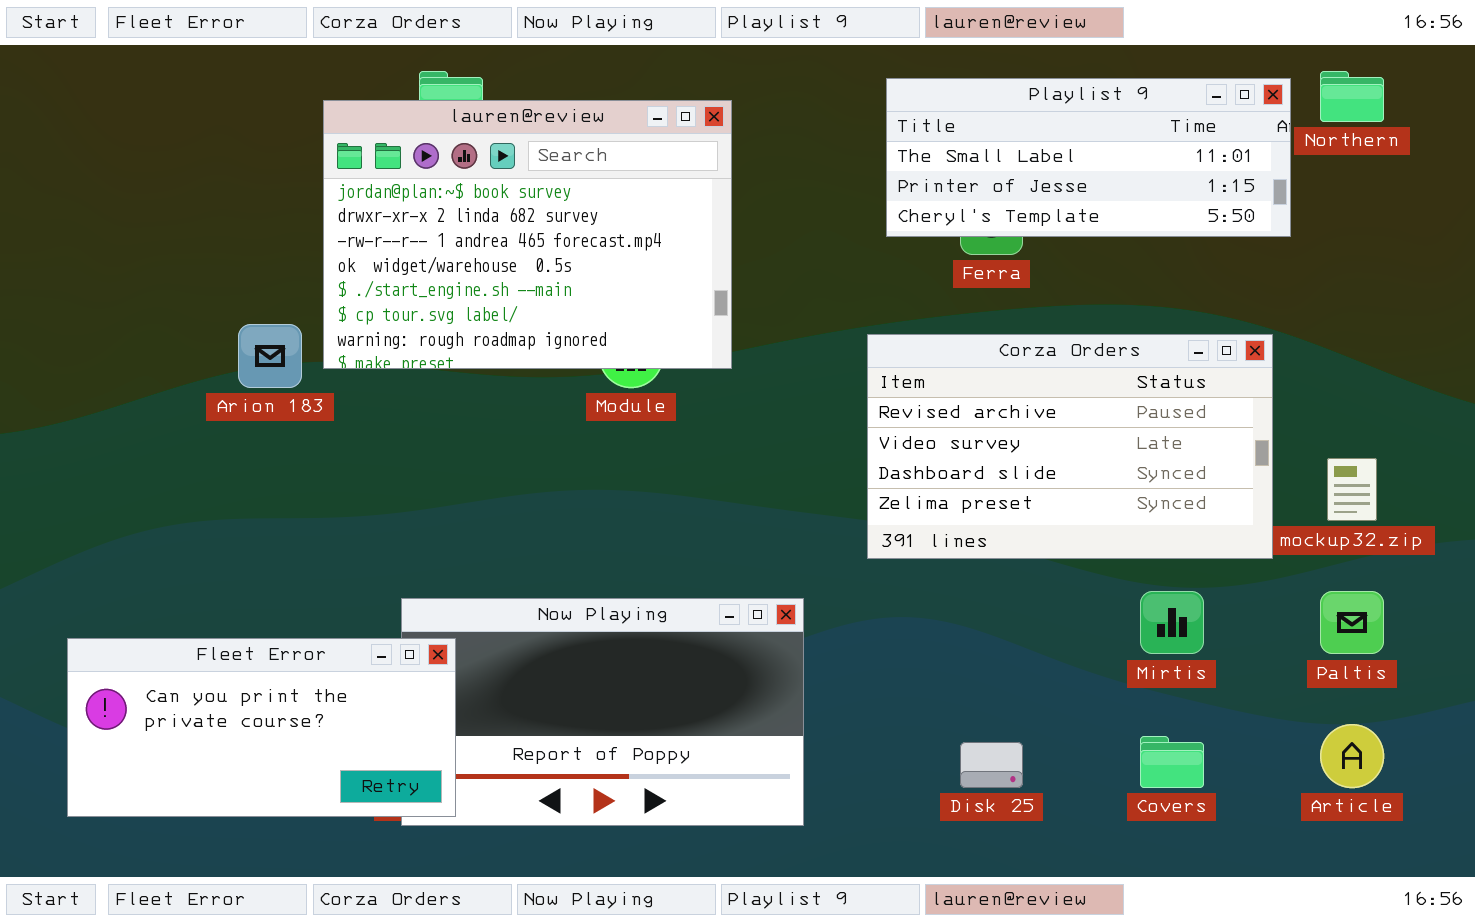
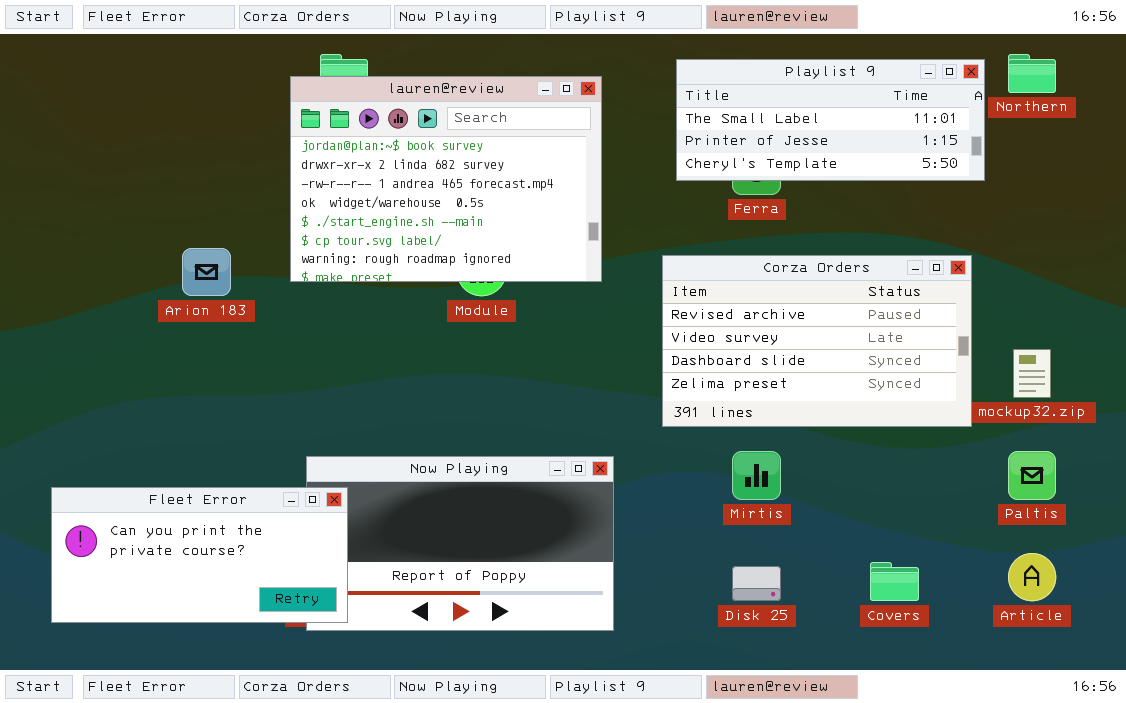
lauren@review: [323,100,732,369] -> [290,76,602,282], moved
Mirtis: [1140,591,1204,654] -> [732,451,781,500], moved

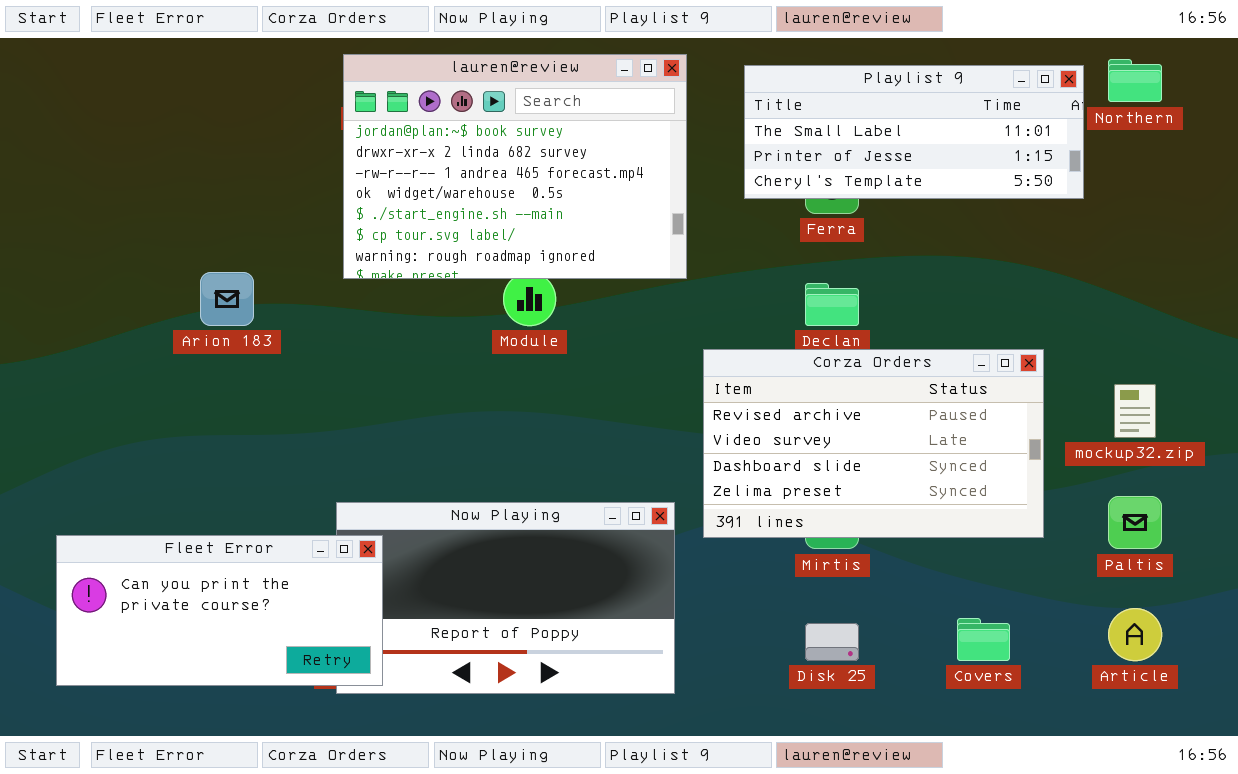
lauren@review: [290,76,602,282] -> [343,54,687,279], moved
Corza Orders: [662,255,972,427] -> [703,349,1044,538], moved

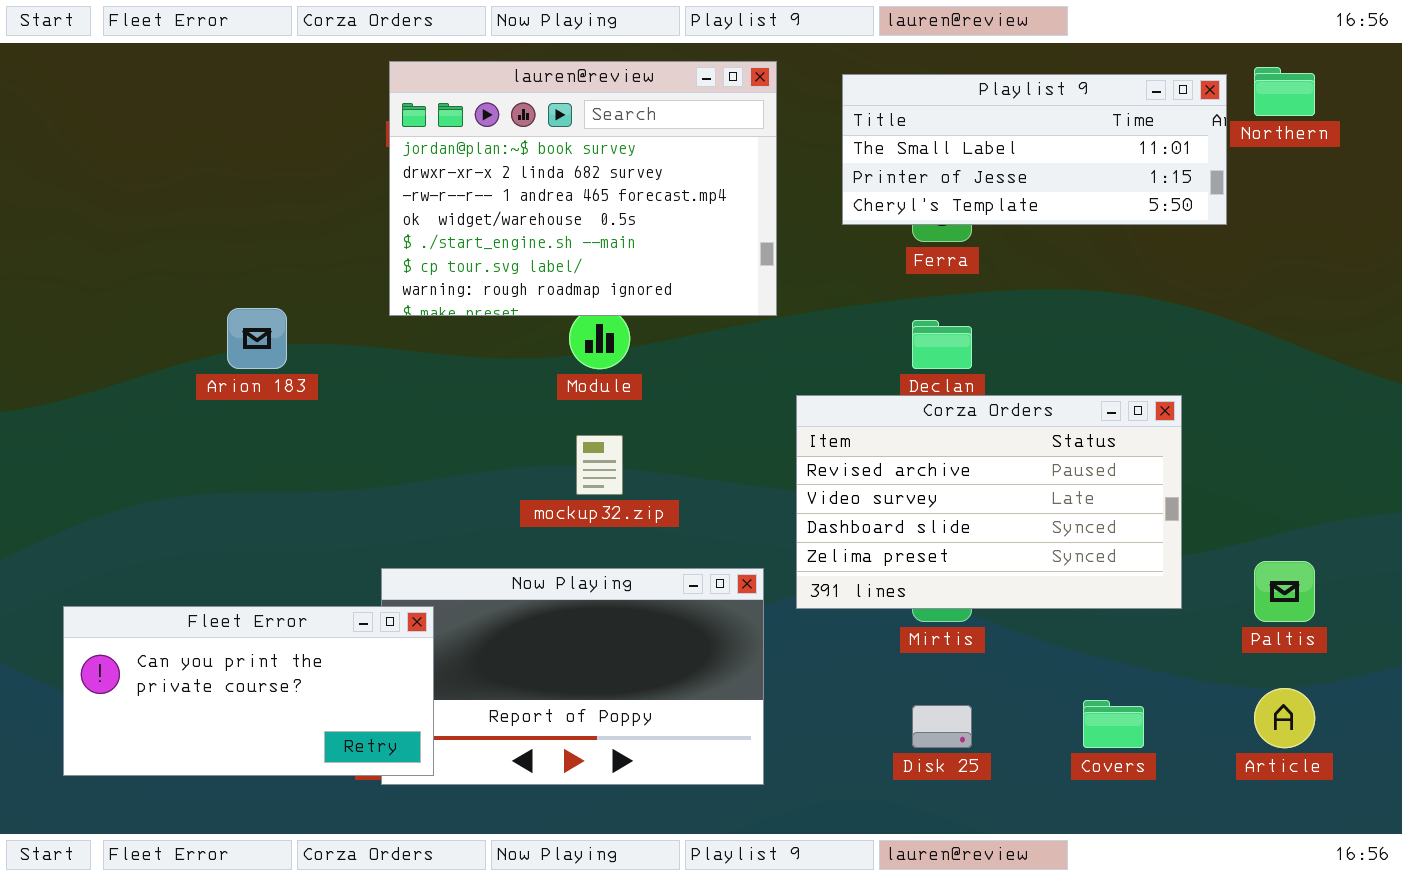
mockup32.zip: [1114,384,1156,438] -> [576,435,623,495], moved

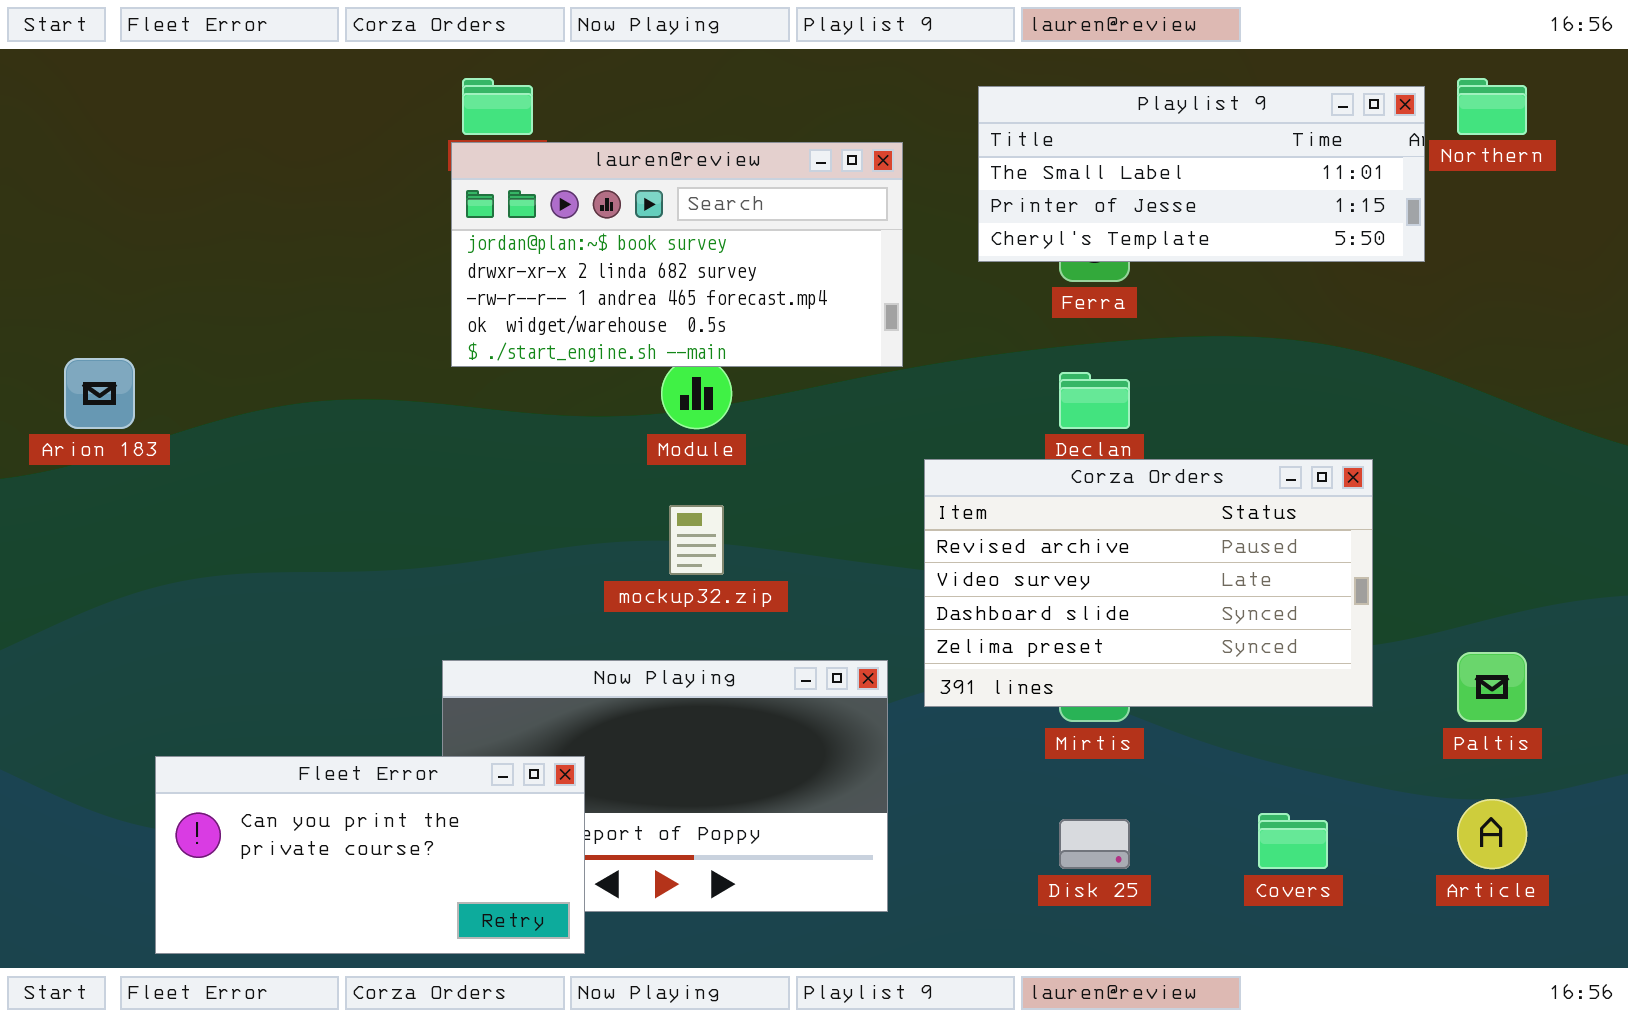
lauren@review: [389,61,777,316] -> [451,142,903,367], resized
Arion 183: [227,308,287,369] -> [64,358,135,429], moved
Fleet Error: [63,606,434,776] -> [155,756,585,954], moved

